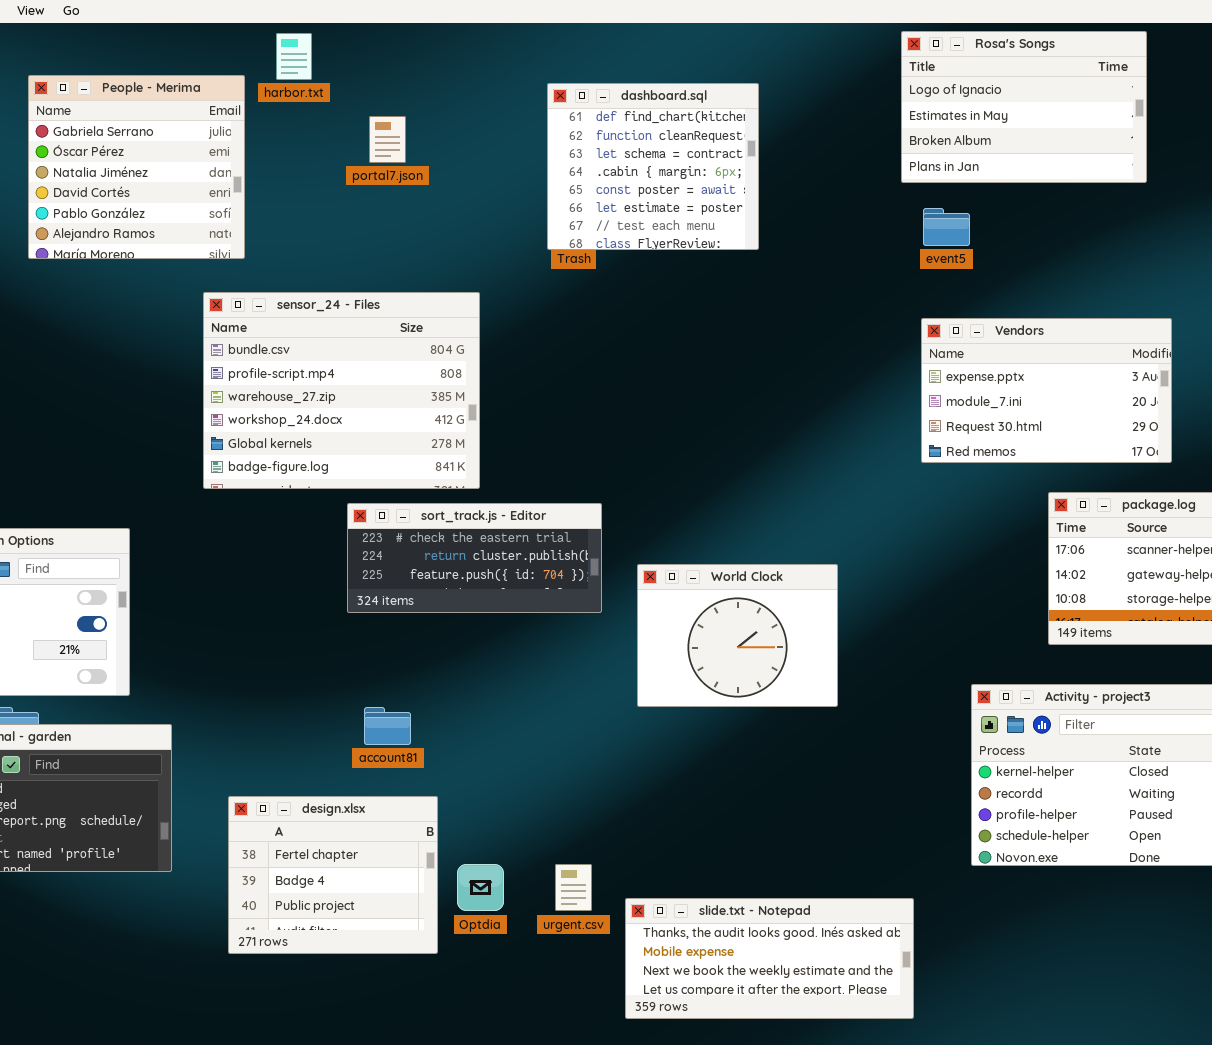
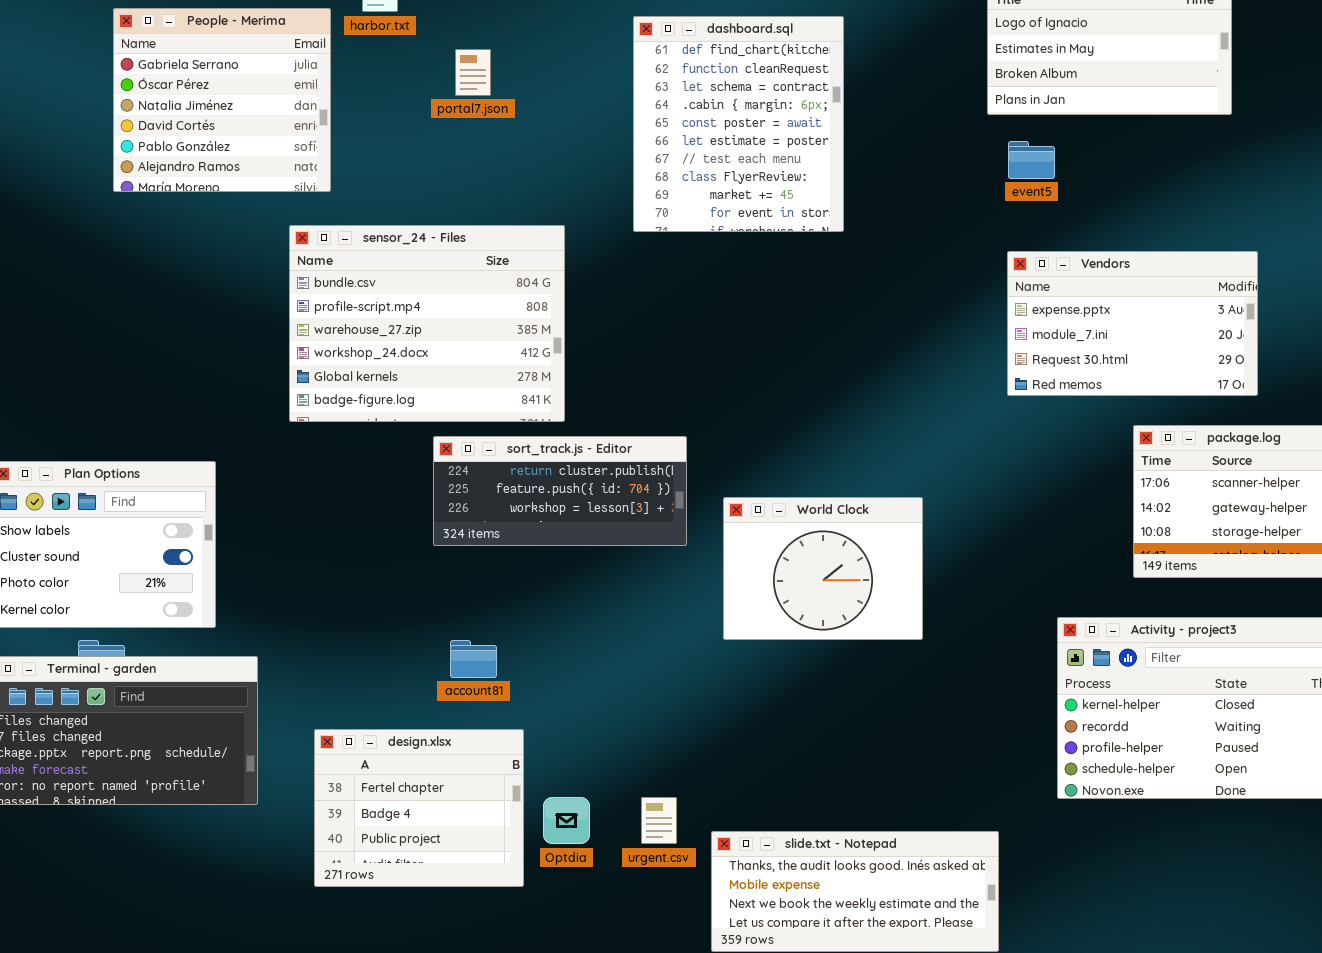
dashboard.sql: [547,83,759,250] -> [633,16,844,232], resized
sort_track.js - Editor: [347,503,602,613] -> [433,436,687,546], scrolled down 1 row

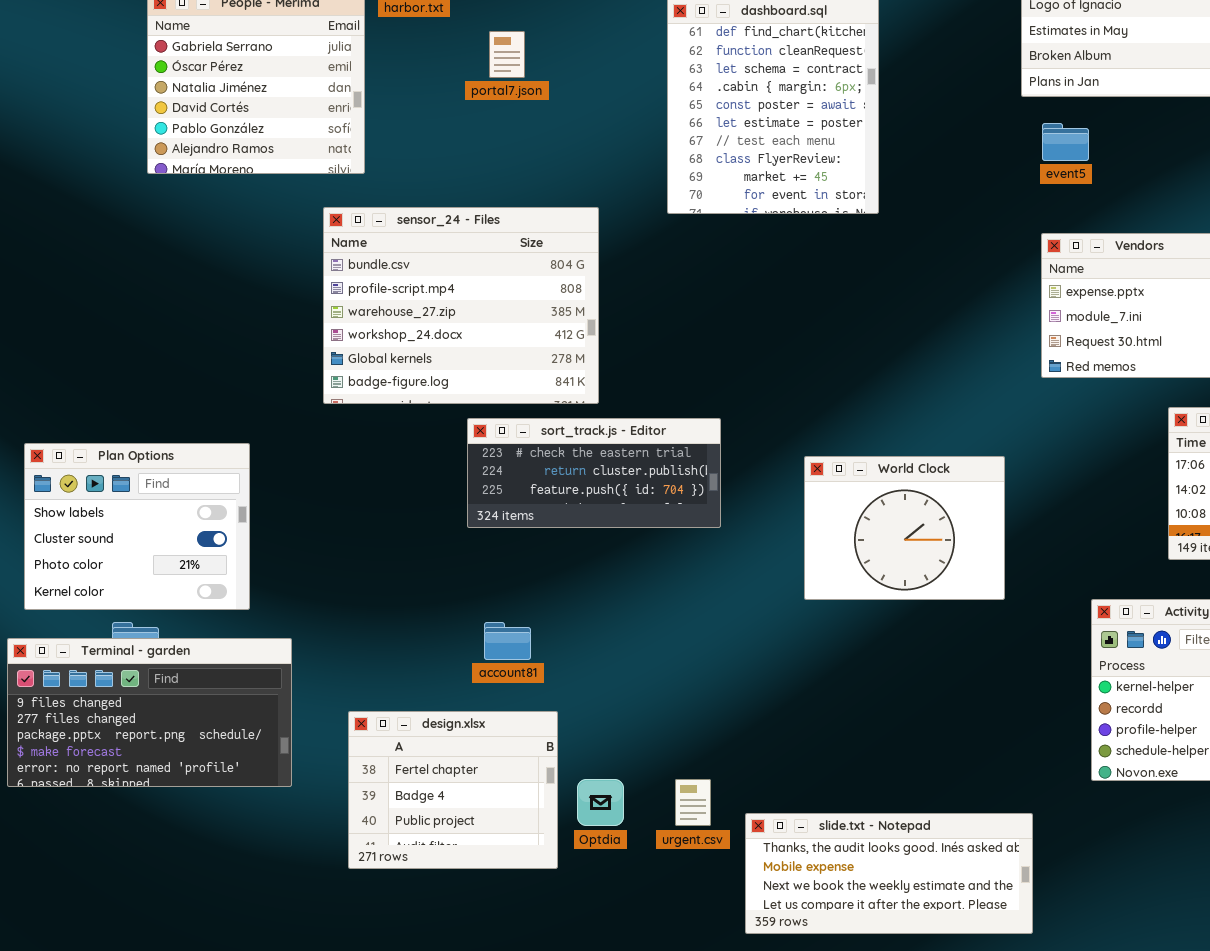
sort_track.js - Editor: [433,436,687,546] -> [467,418,721,528], scrolled up 1 row
World Clock: [723,497,923,640] -> [804,456,1005,600], moved

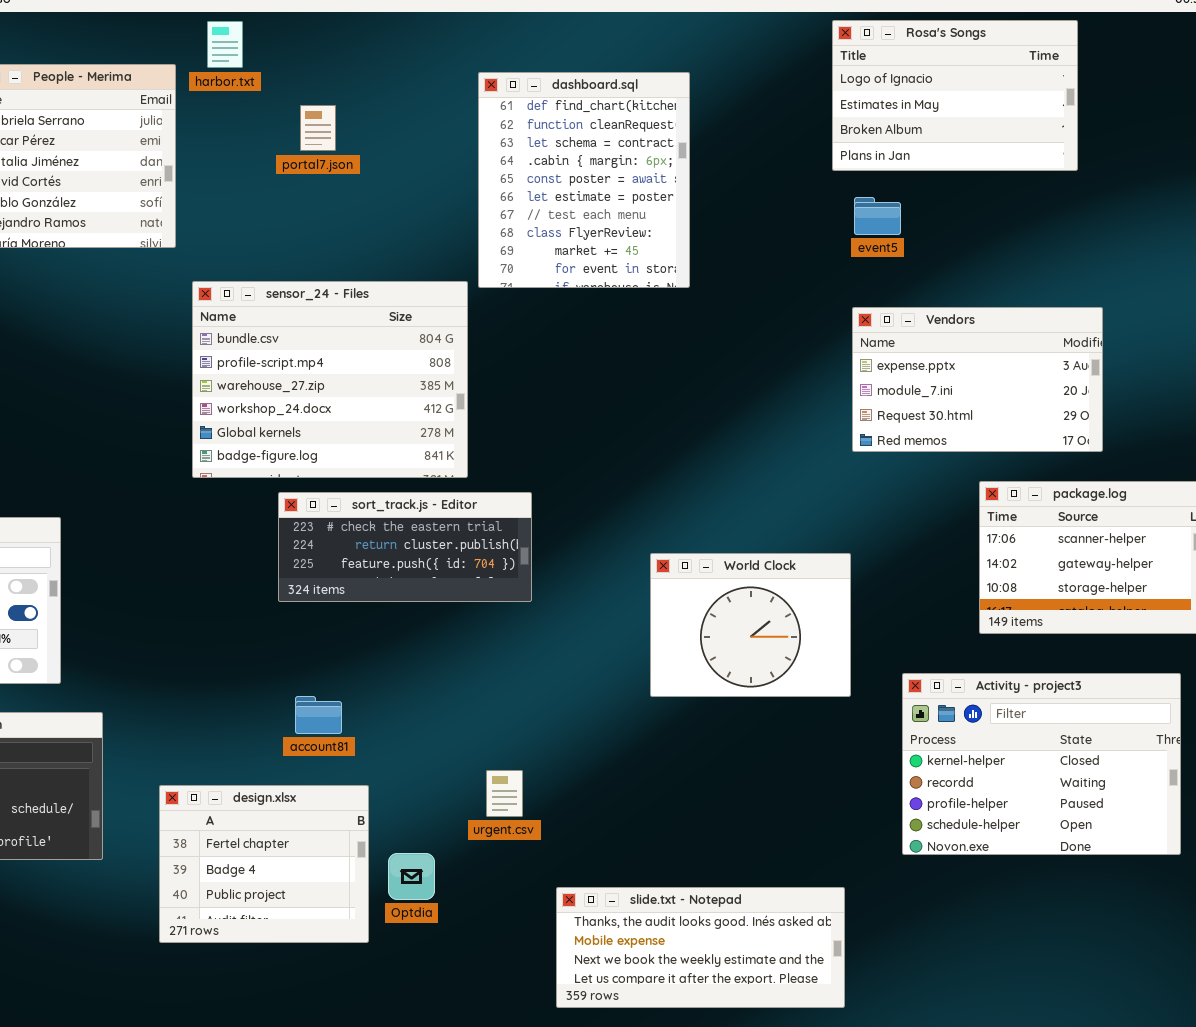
sensor_24 - Files: [323,207,599,404] -> [192,281,468,478], moved
World Clock: [804,456,1005,600] -> [650,553,851,697], moved
urgent.csv: [675,779,711,826] -> [486,770,523,817], moved

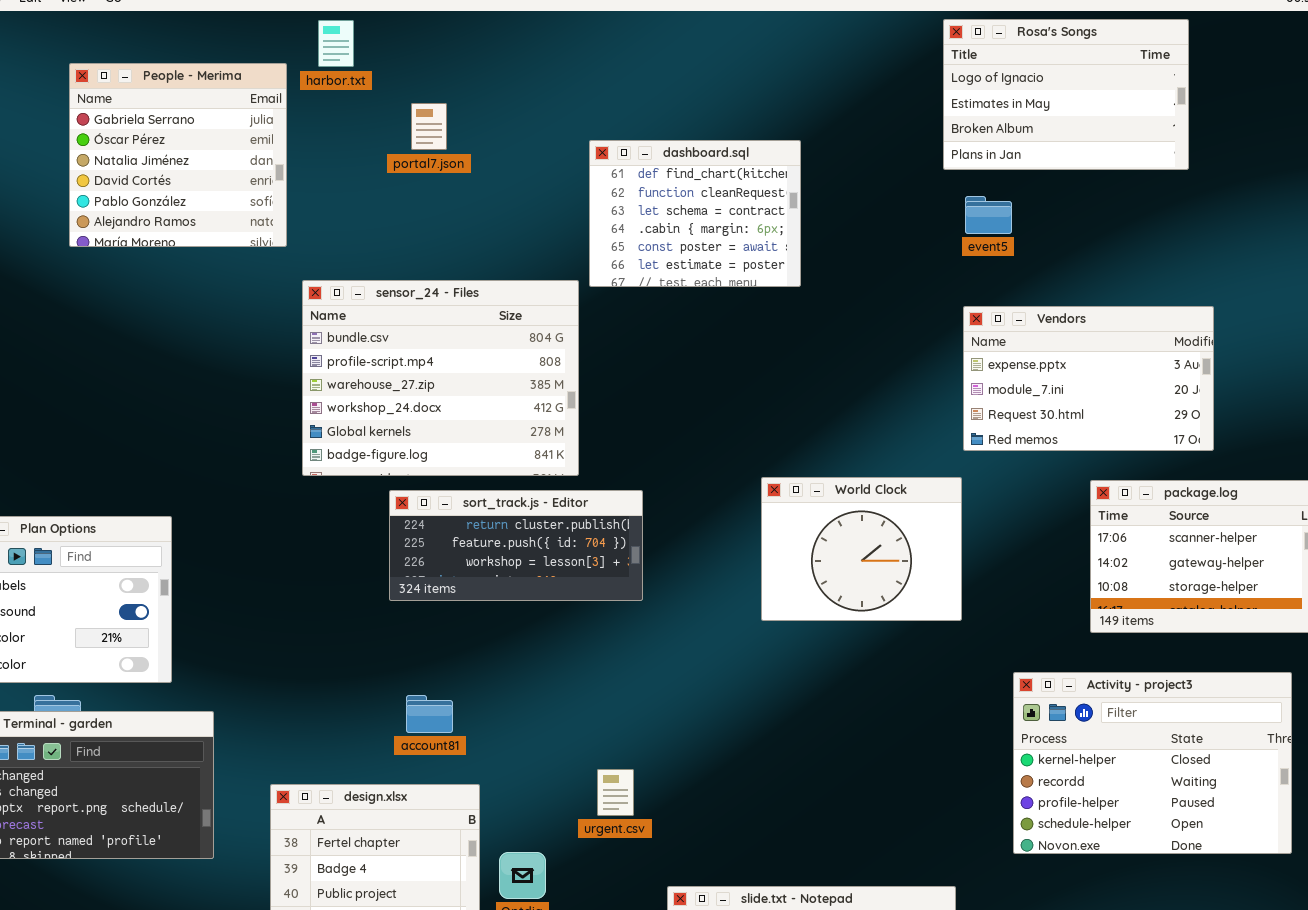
dashboard.sql: [478,72,690,288] -> [589,140,801,287], resized
sort_track.js - Editor: [278,492,532,602] -> [389,490,643,601], scrolled down 1 row
World Clock: [650,553,851,697] -> [761,477,962,621], moved

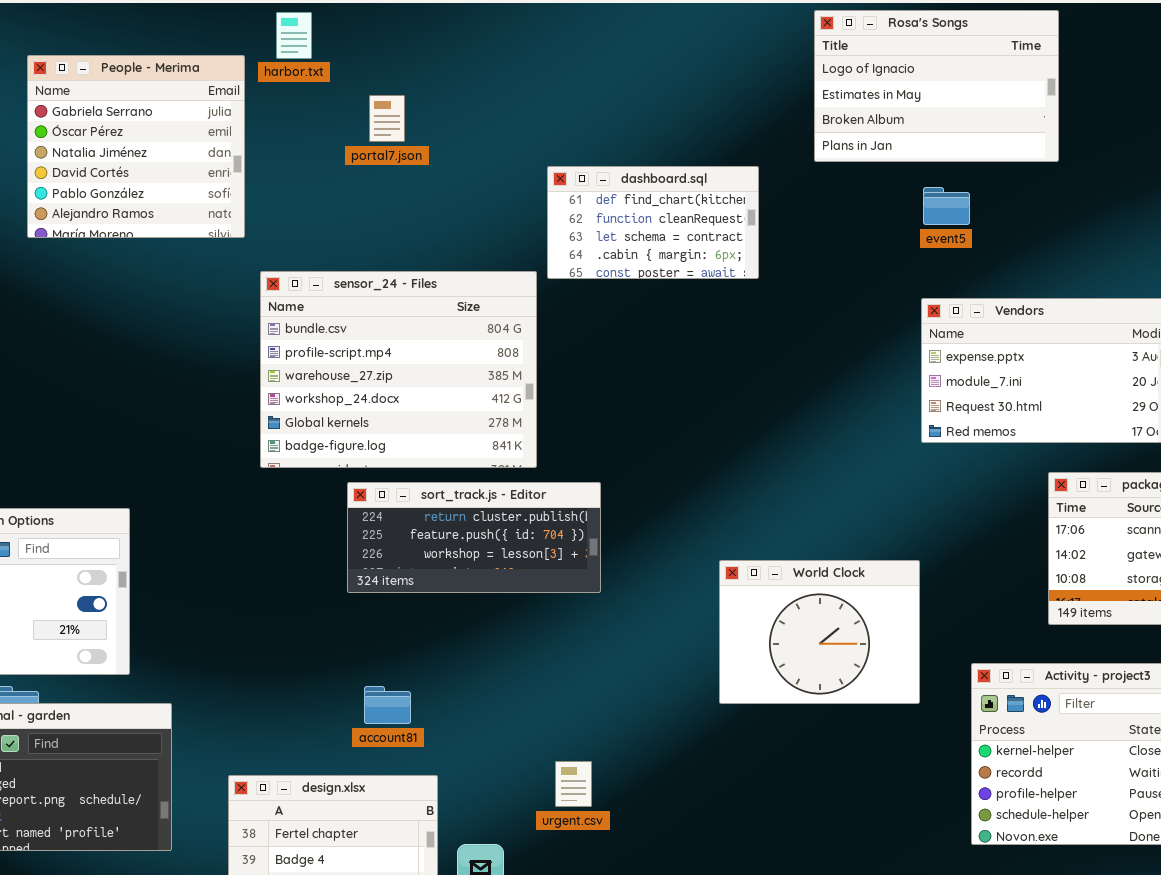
Rosa's Songs: [943,19,1189,170] -> [814,10,1059,162], moved
dashboard.sql: [589,140,801,287] -> [547,166,759,279], resized
World Clock: [761,477,962,621] -> [719,560,920,704], moved

